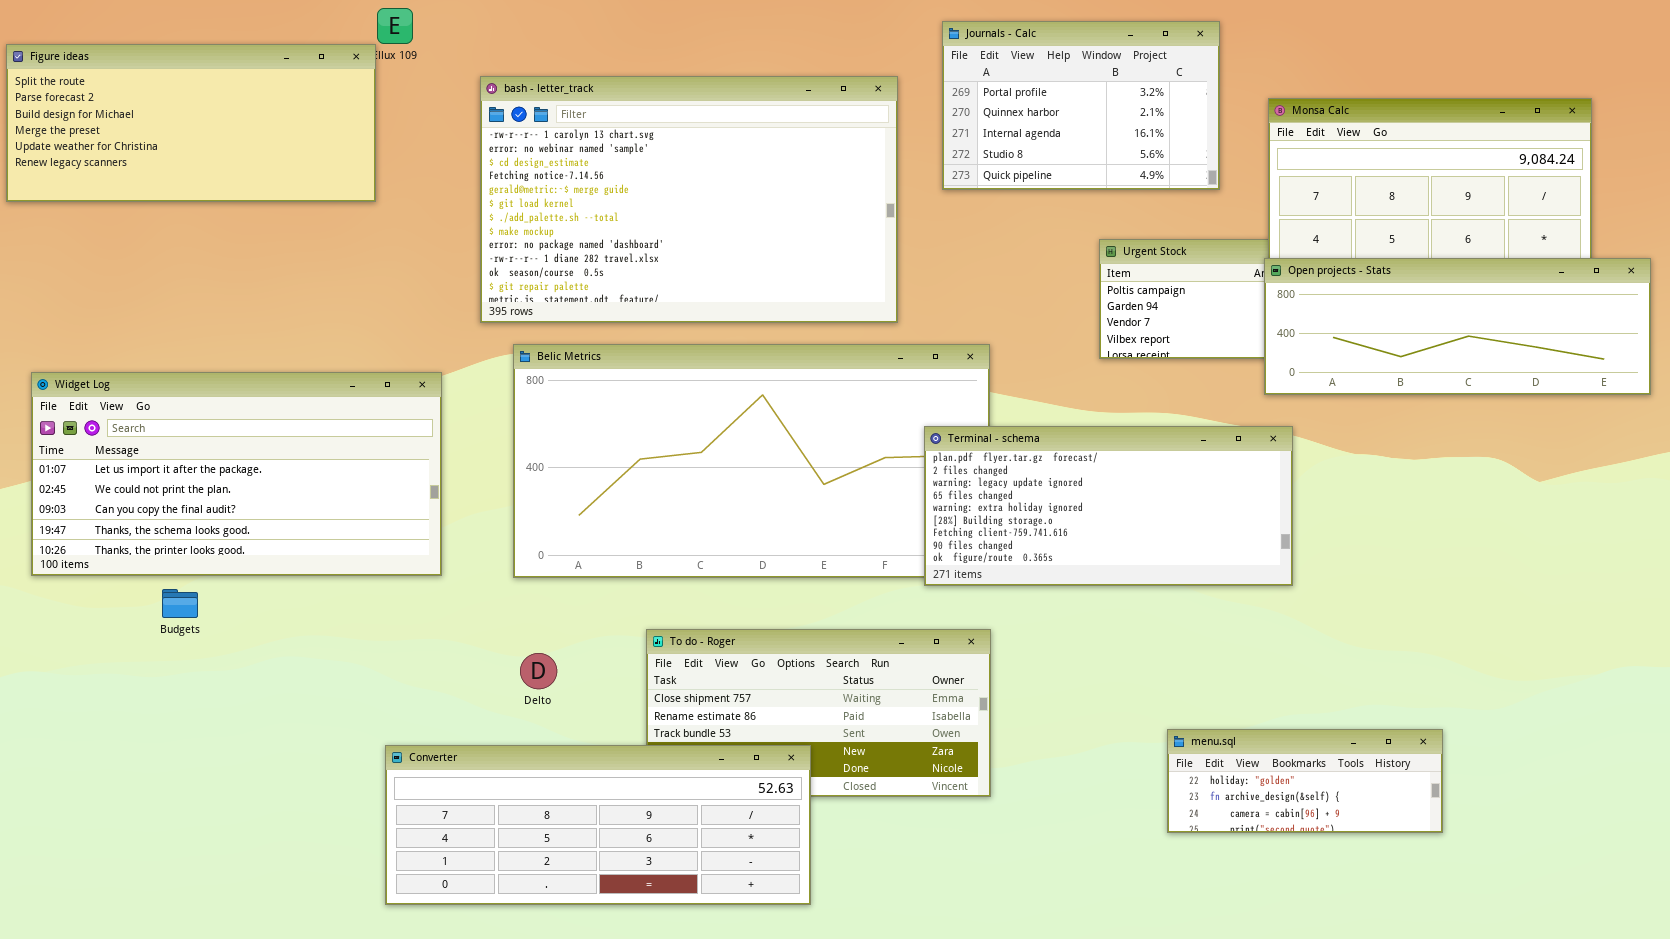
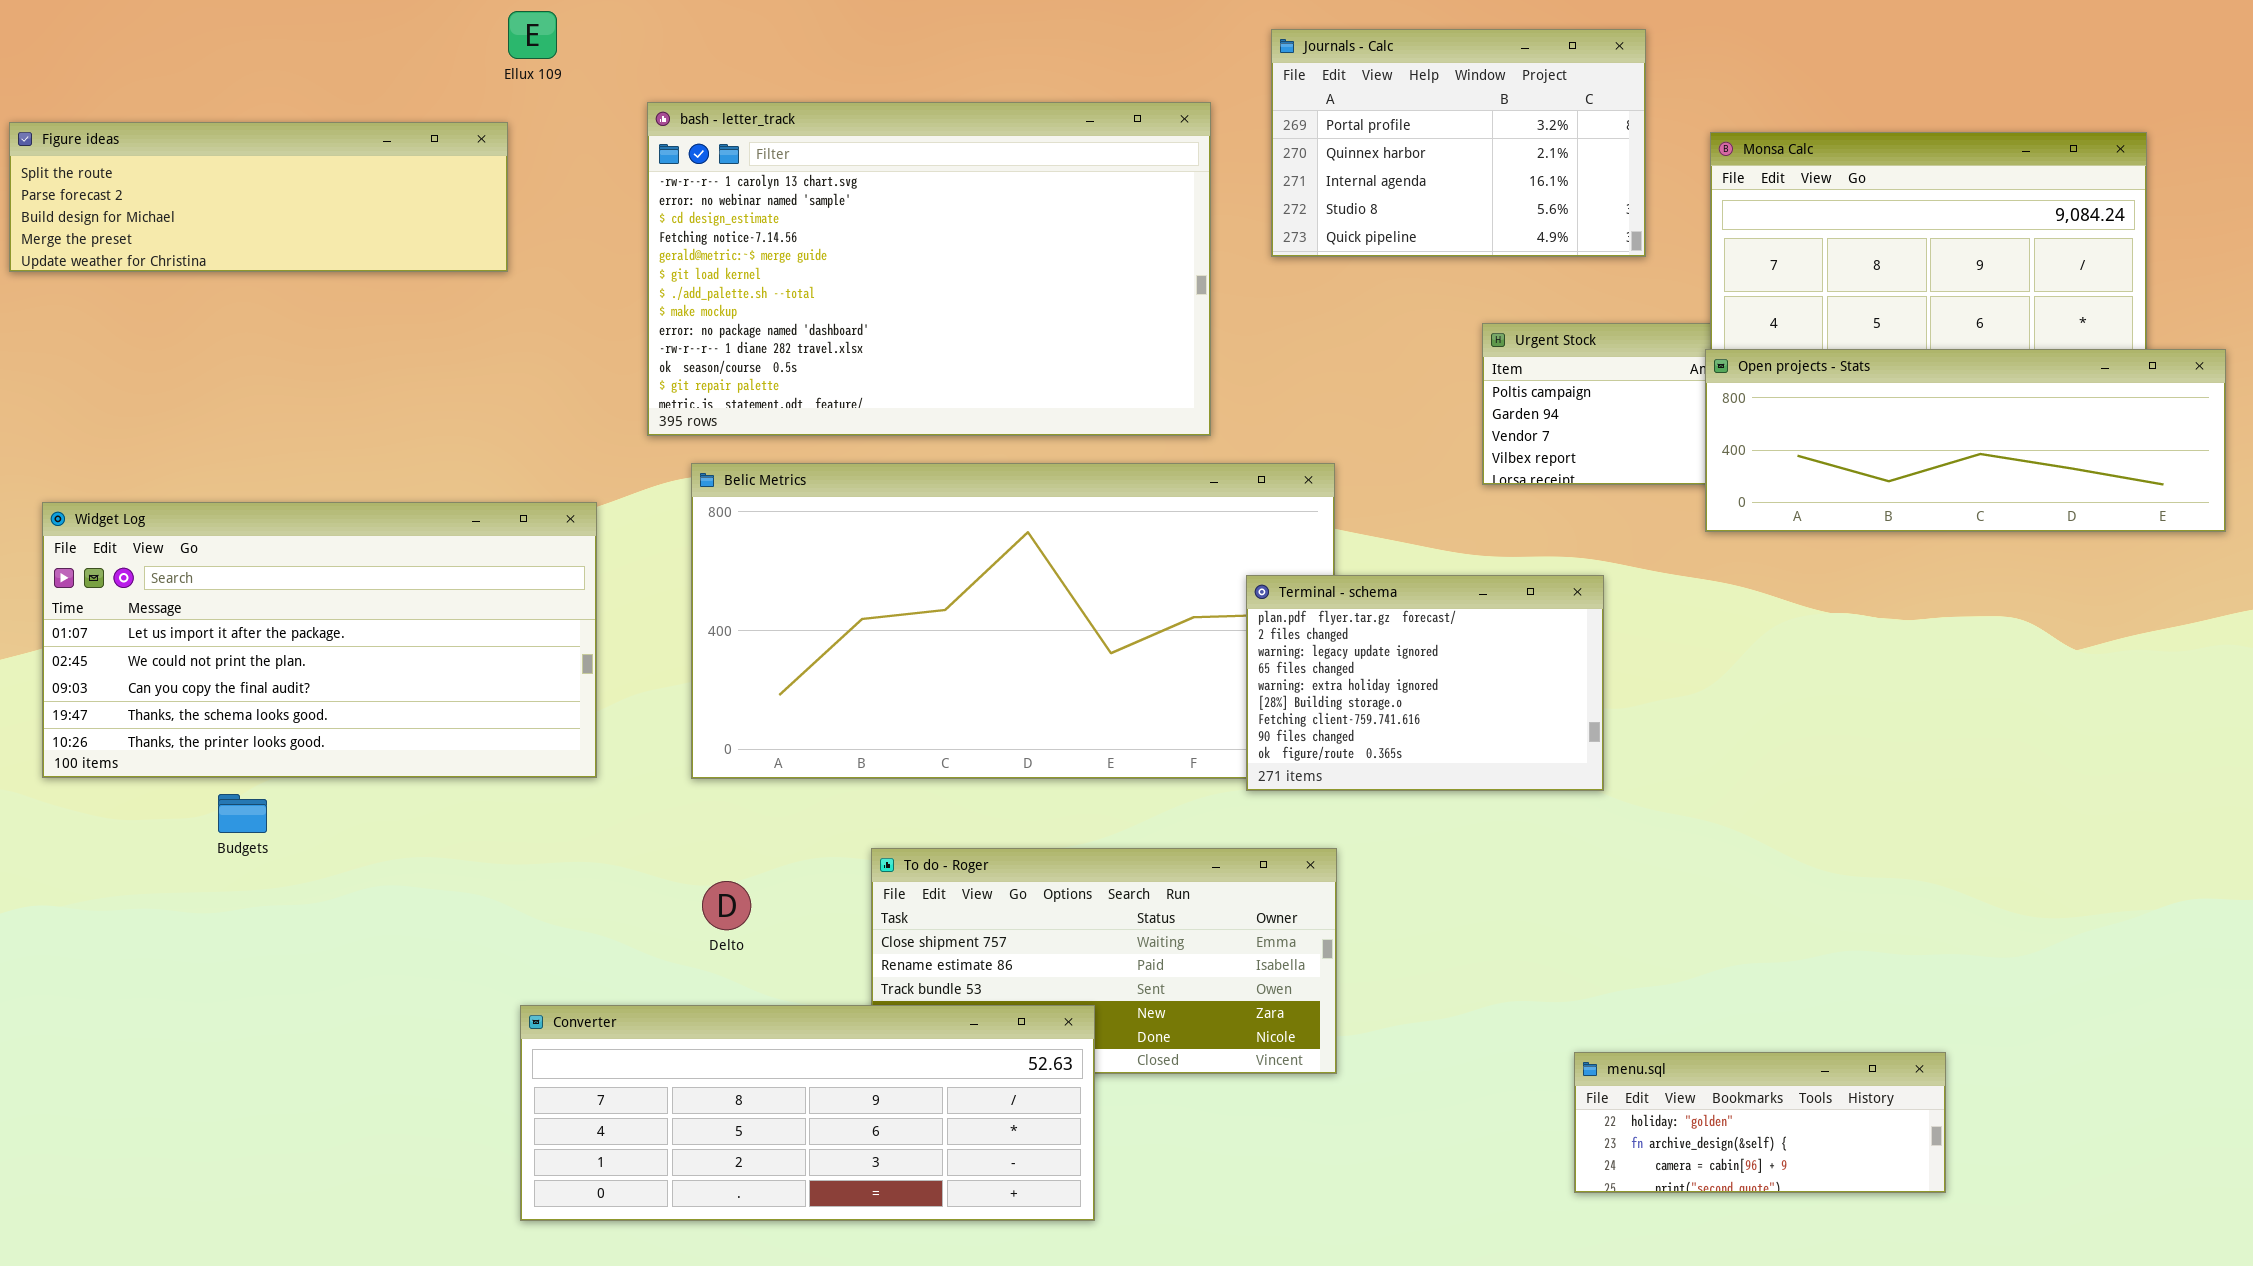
Figure ideas: [6,44,376,202] -> [9,122,508,272], resized
Terminal - schema: [924,426,1293,586] -> [1246,575,1604,791], resized
menu.sql: [1167,729,1443,833] -> [1574,1052,1946,1193], moved

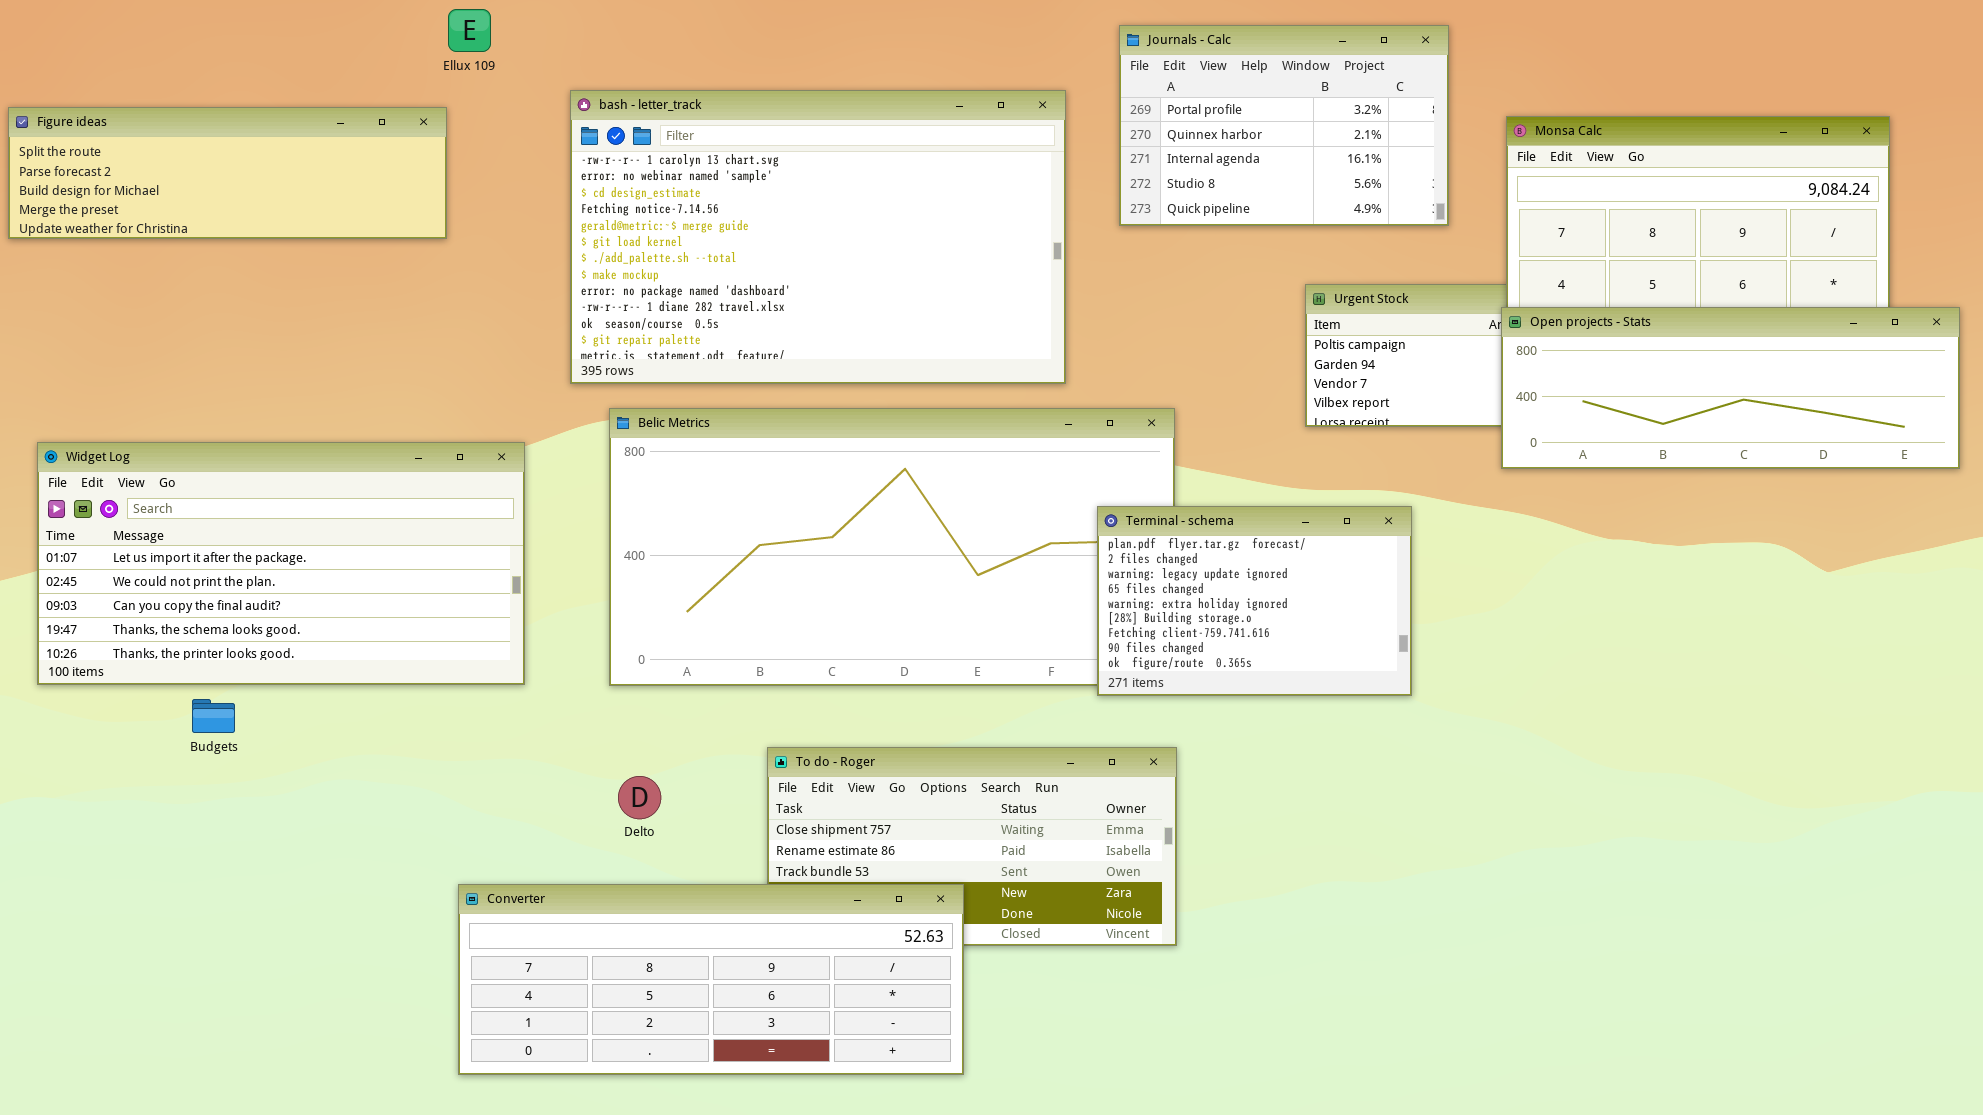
menu.sql: [1574,1052,1946,1193] -> none, closed

